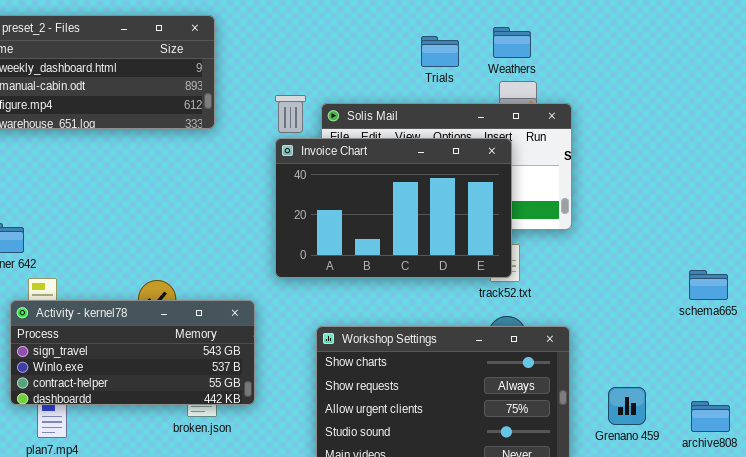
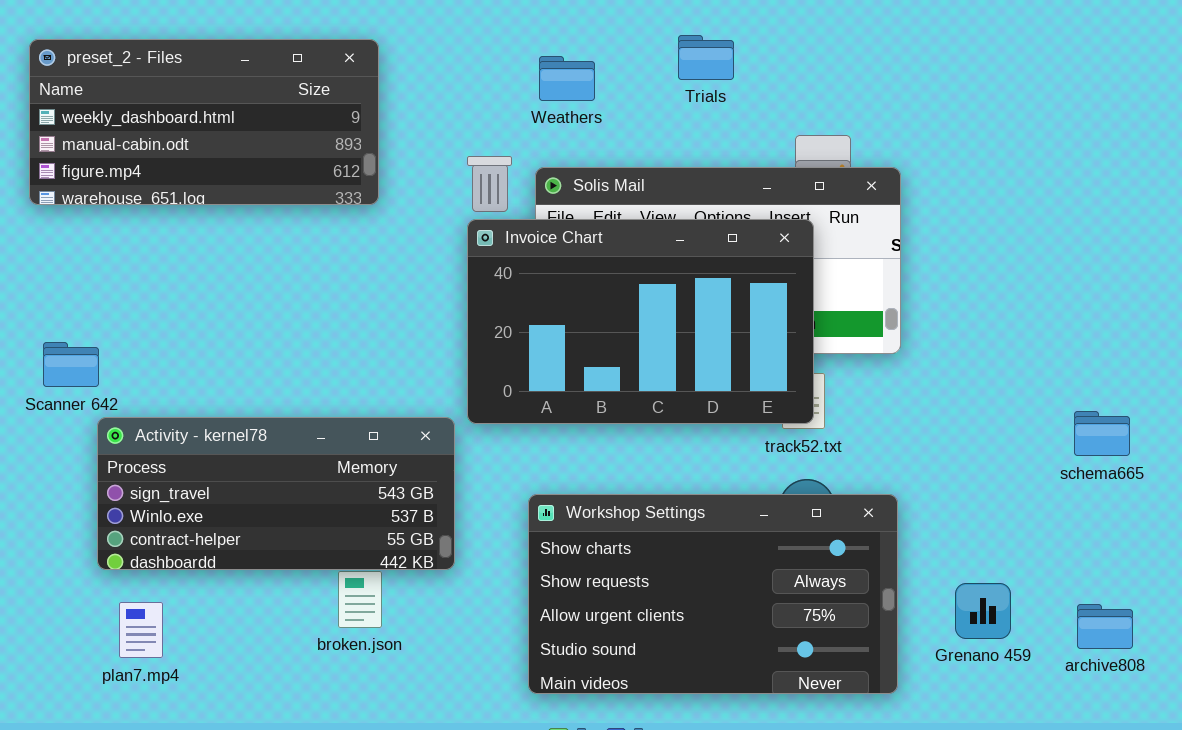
Weathers: [493,27,531,58] -> [539,56,595,101], moved
Trials: [421,36,459,67] -> [678,35,734,80], moved
Activity - kernel78: [10,300,255,405] -> [97,417,455,570], moved

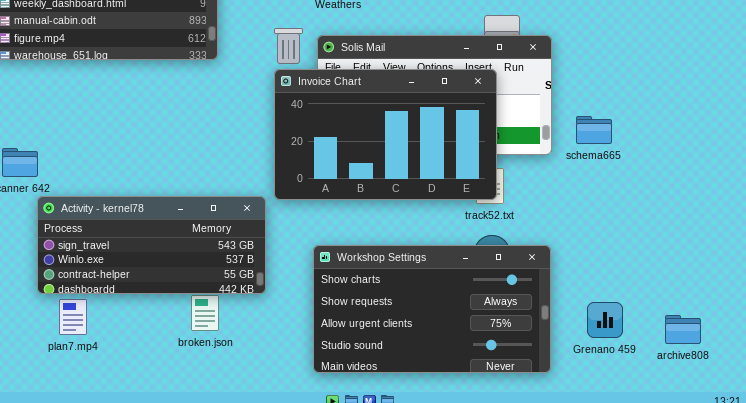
schema665: [1074,411,1130,456] -> [576,116,612,144], moved
plan7.mp4: [119,602,163,658] -> [59,299,87,335], moved

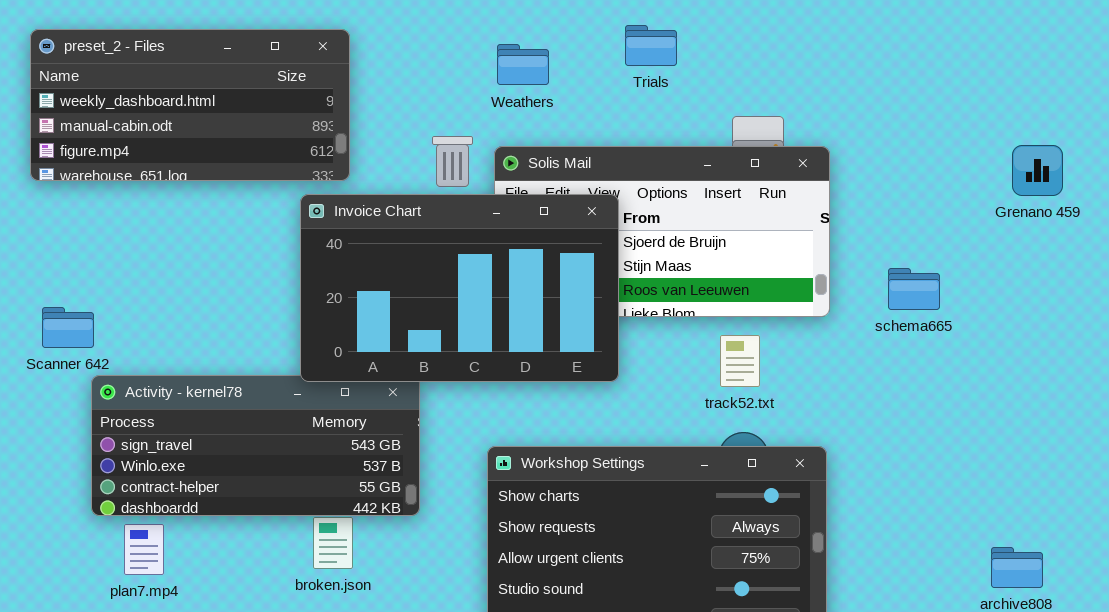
Invoice Chart: [274,69,497,200] -> [300,194,619,382], moved
schema665: [576,116,612,144] -> [888,268,940,310], moved
Grenano 459: [587,302,623,338] -> [1012,145,1063,196], moved

